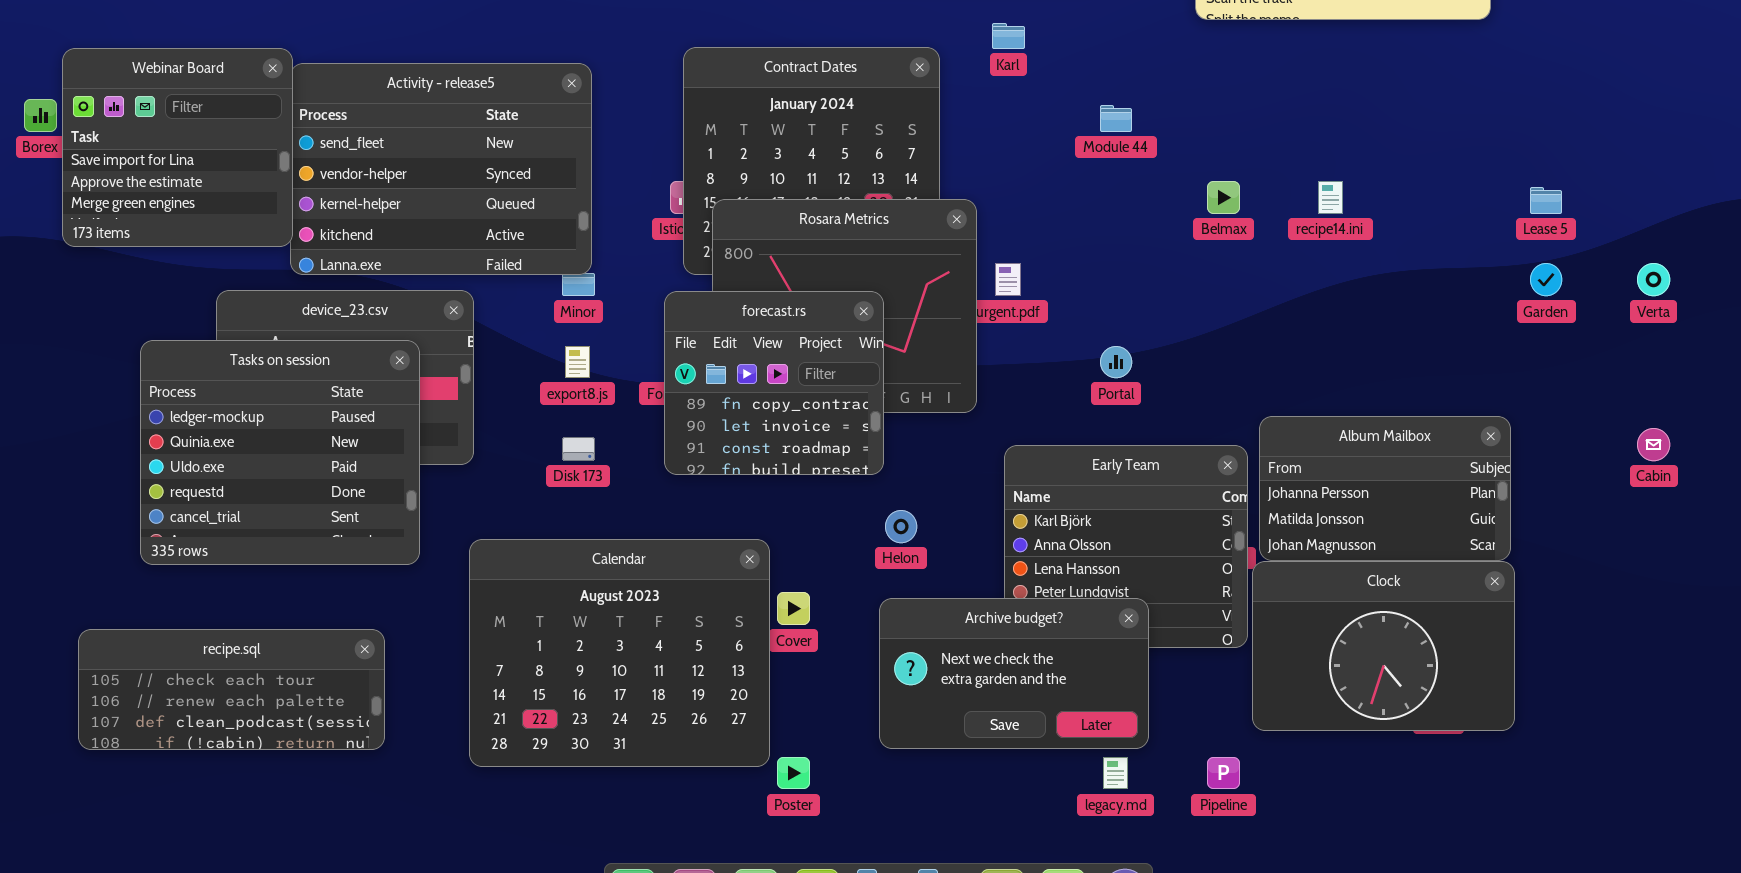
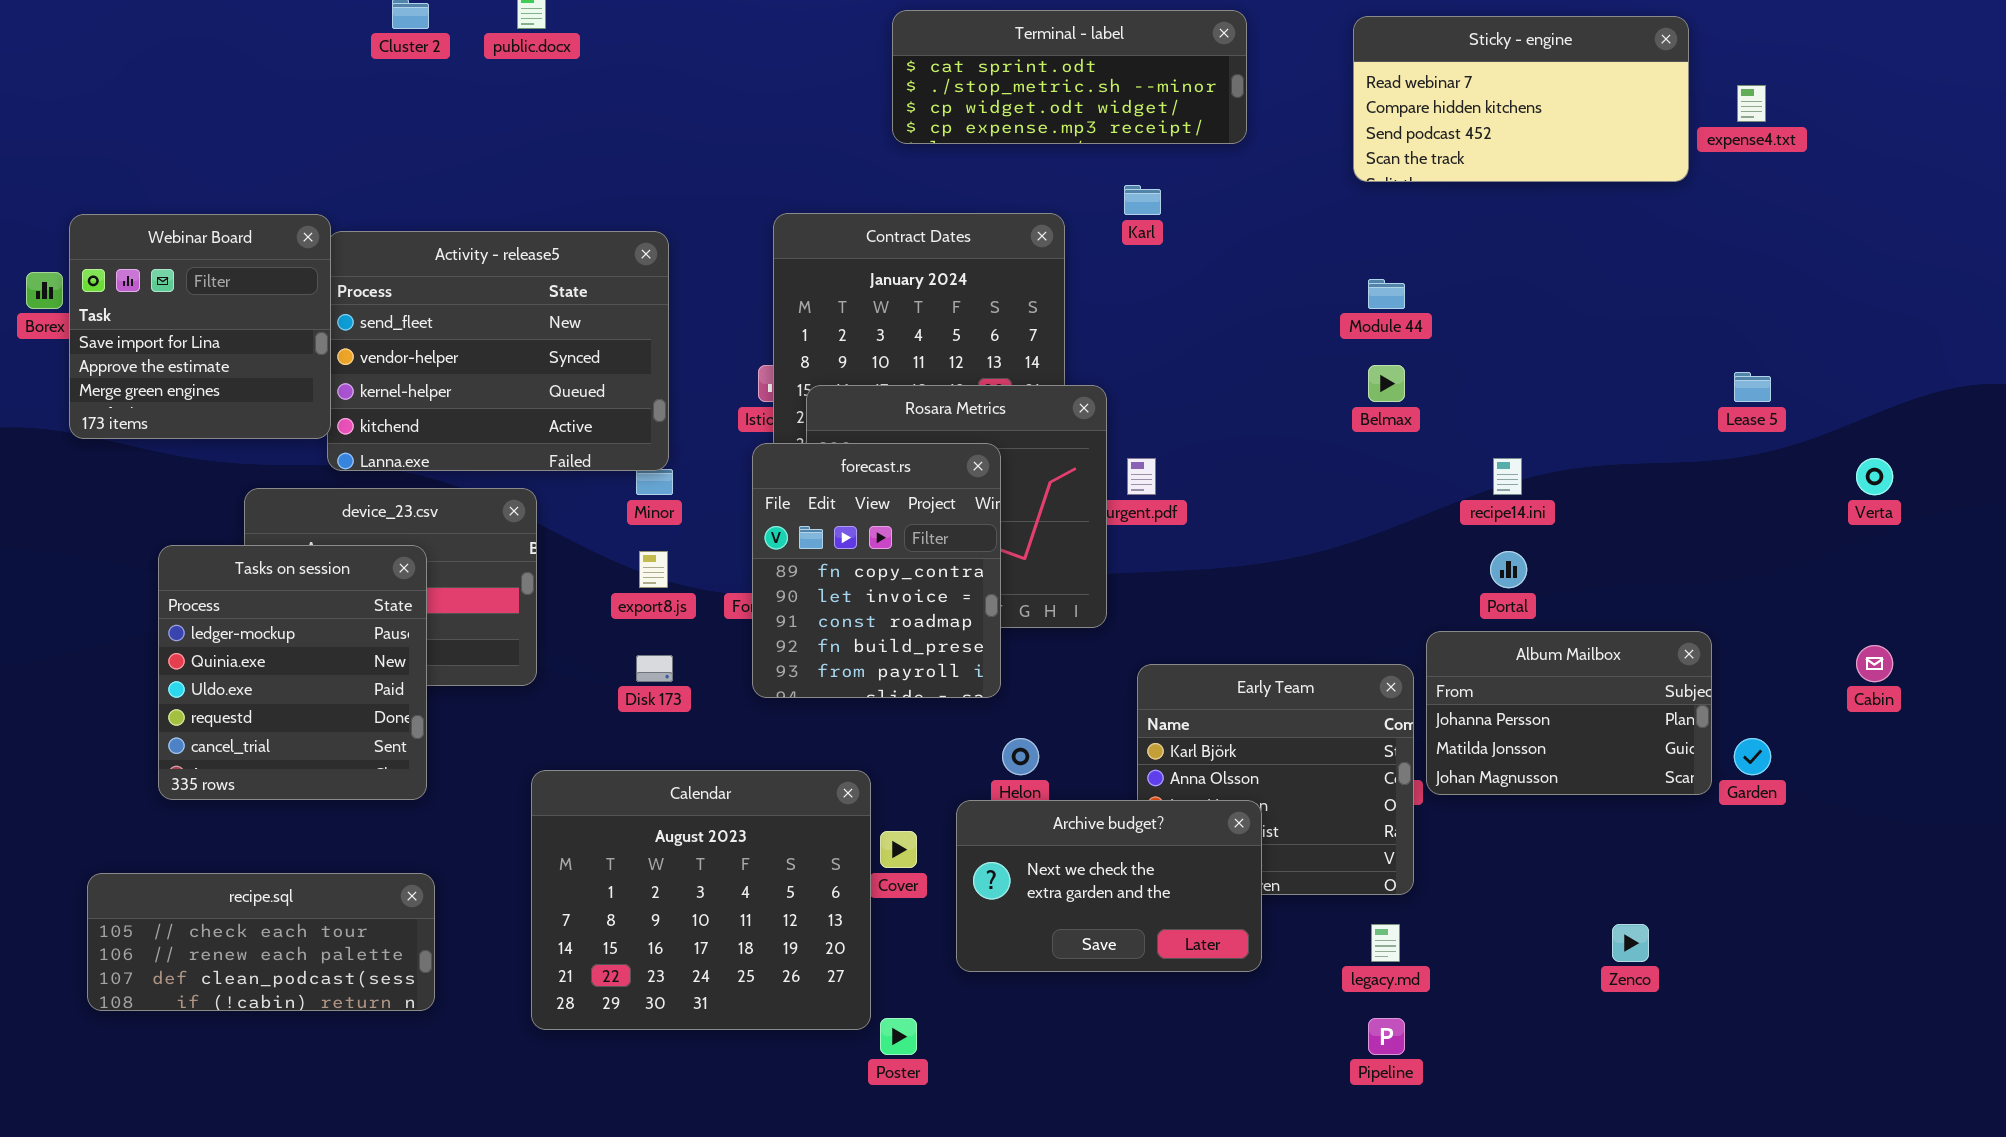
Module 44: [1100,105,1132,132] -> [1368,279,1405,309], moved
recipe14.ini: [1318,181,1343,214] -> [1493,458,1522,495], moved
Garden: [1530,263,1562,296] -> [1734,738,1771,775], moved
forecast.rs: [664,291,884,475] -> [752,443,1001,698], resized
Tasks on session: [140,340,420,565] -> [158,545,427,800], resized
Portal: [1100,346,1132,378] -> [1490,551,1527,588], moved
Clock: [1252,561,1515,731] -> none, closed
Archive budget?: [879,598,1149,749] -> [956,800,1262,972], moved
legacy.md: [1103,757,1128,789] -> [1371,924,1400,962], moved

